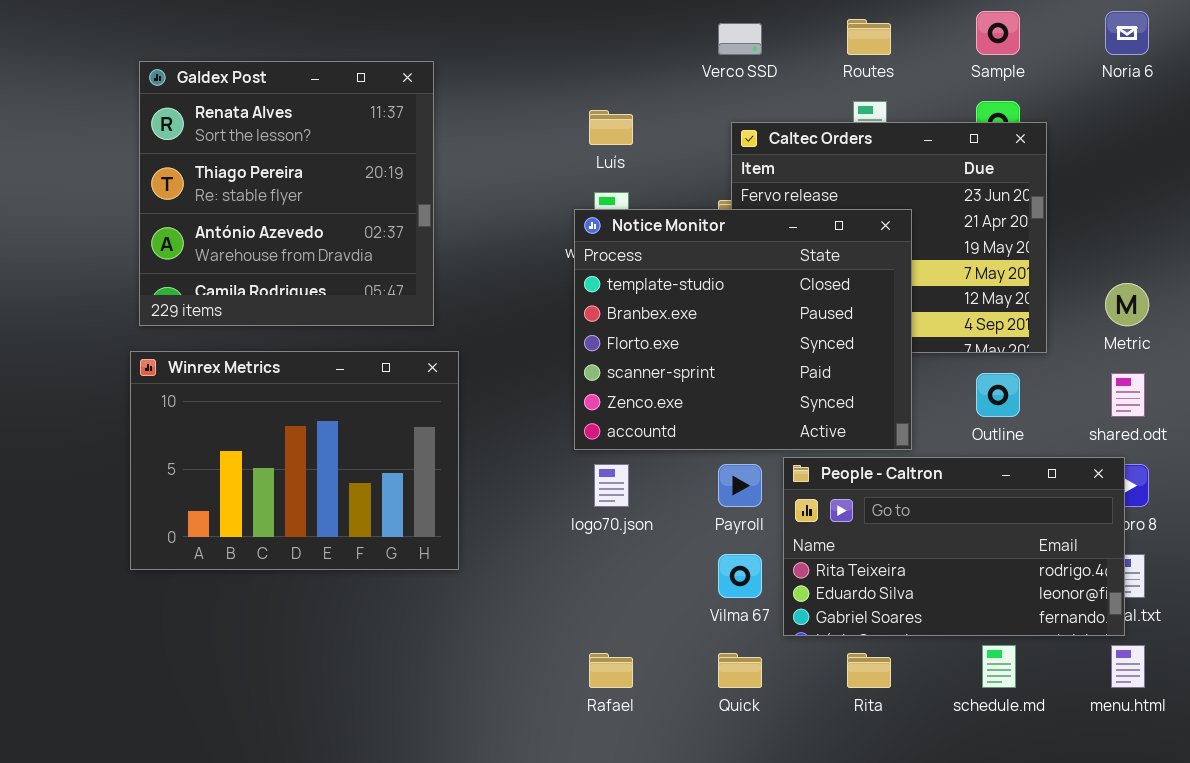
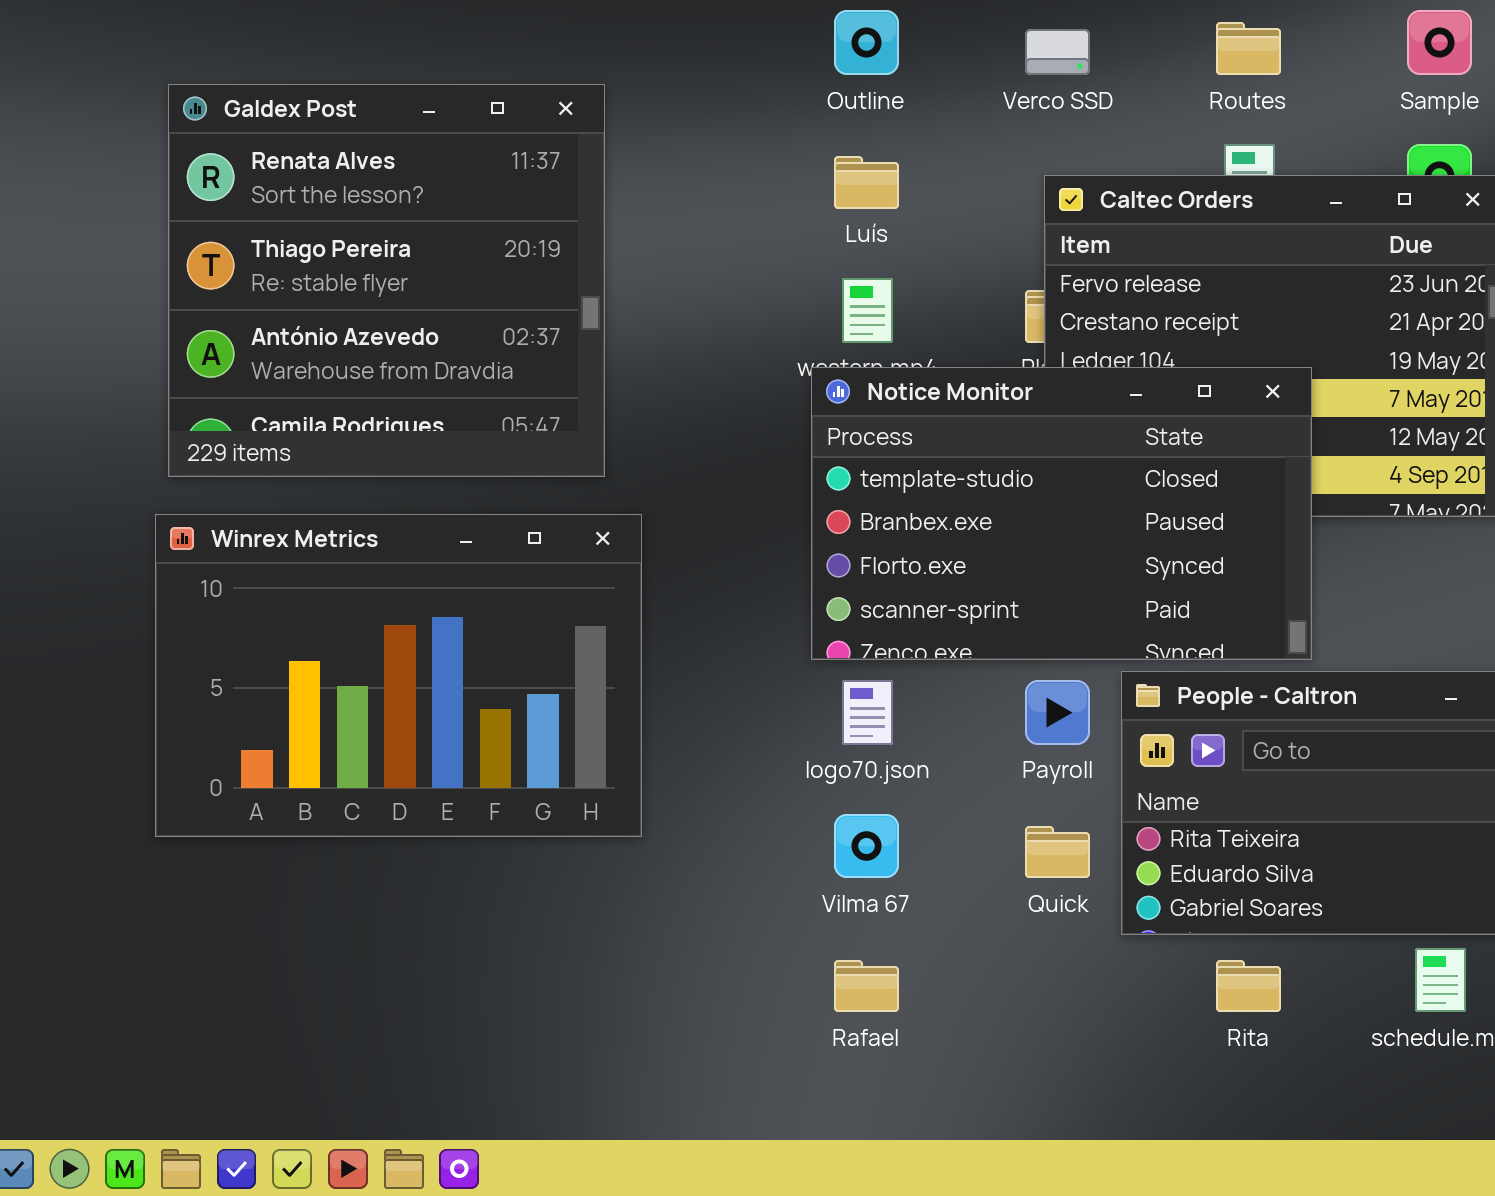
Notice Monitor: [574,209,912,450] -> [811,367,1312,660], resized
Outline: [976,373,1020,417] -> [834,10,899,75], moved
Vilma 67: [718,554,762,598] -> [834,814,899,878], moved
Quick: [718,653,762,688] -> [1025,826,1090,878], moved

